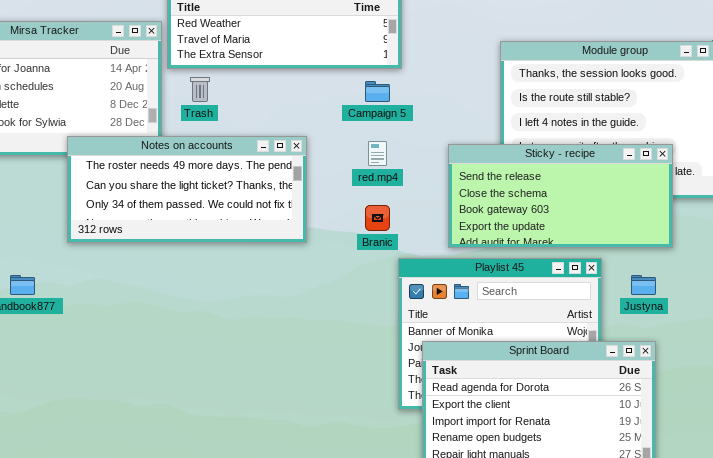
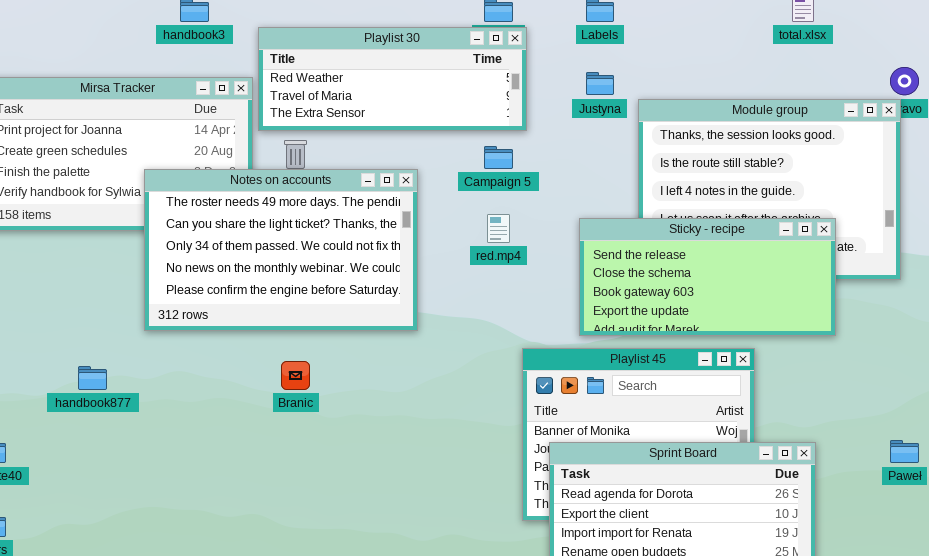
Notes on accounts: [67,136,307,243] -> [144,169,418,331], resized
Branic: [365,205,390,231] -> [281,361,310,390], moved
Justyna: [631,275,656,295] -> [586,72,614,95], moved

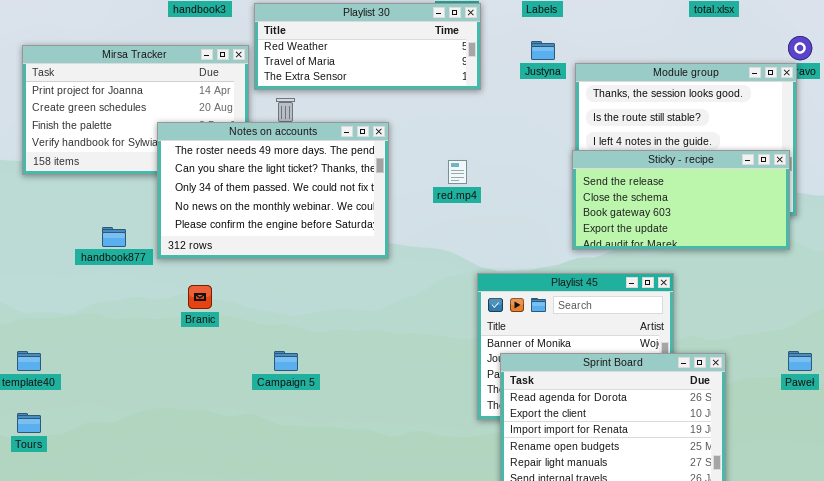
Campaign 5: [484,146,513,169] -> [274,351,298,371], moved
Sticky - recipe: [579,218,836,336] -> [572,150,790,250], moved
Branic: [281,361,310,390] -> [188,285,212,309], moved
handbook877: [78,366,107,390] -> [102,227,126,247], moved

